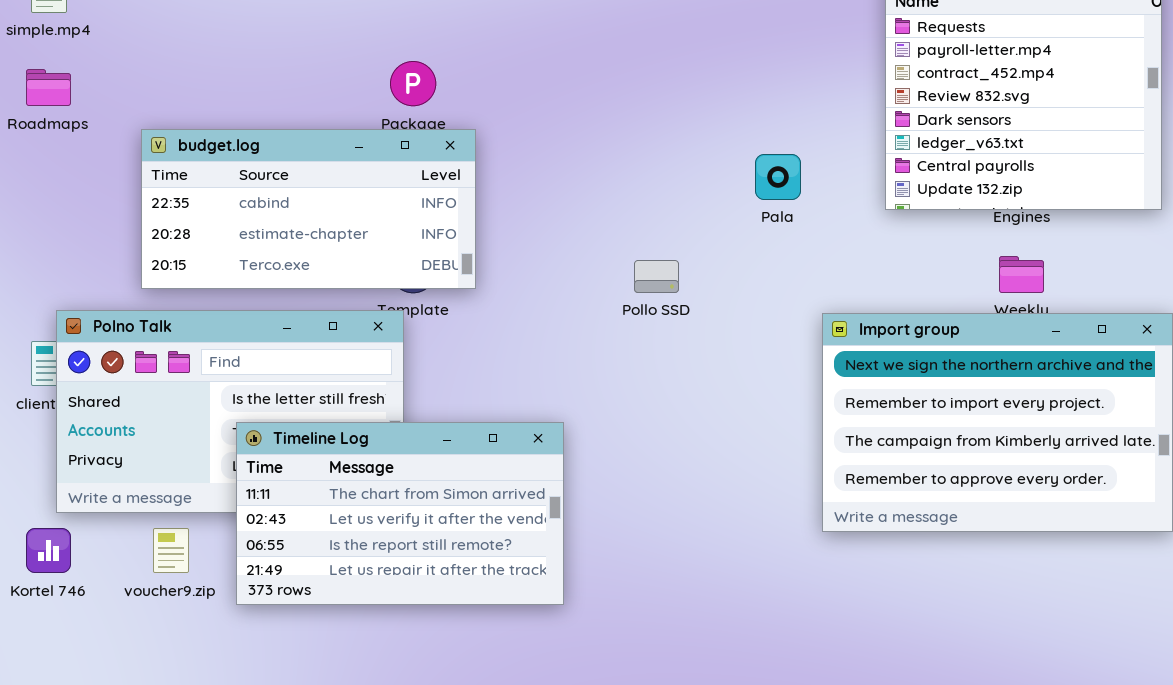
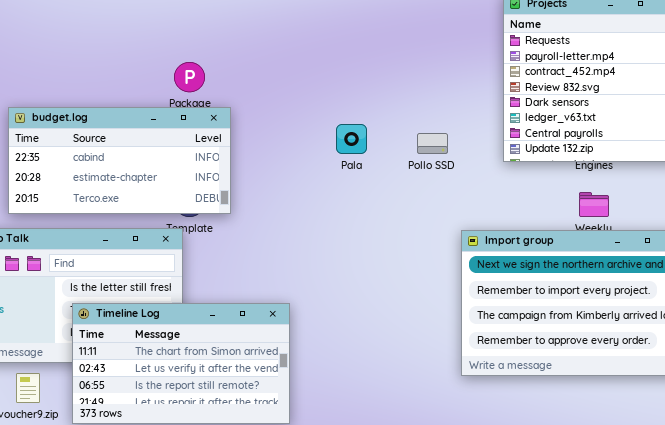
Pala: [755,154,801,200] -> [336,124,367,154], moved
Pollo SSD: [634,260,679,293] -> [417,133,448,154], moved

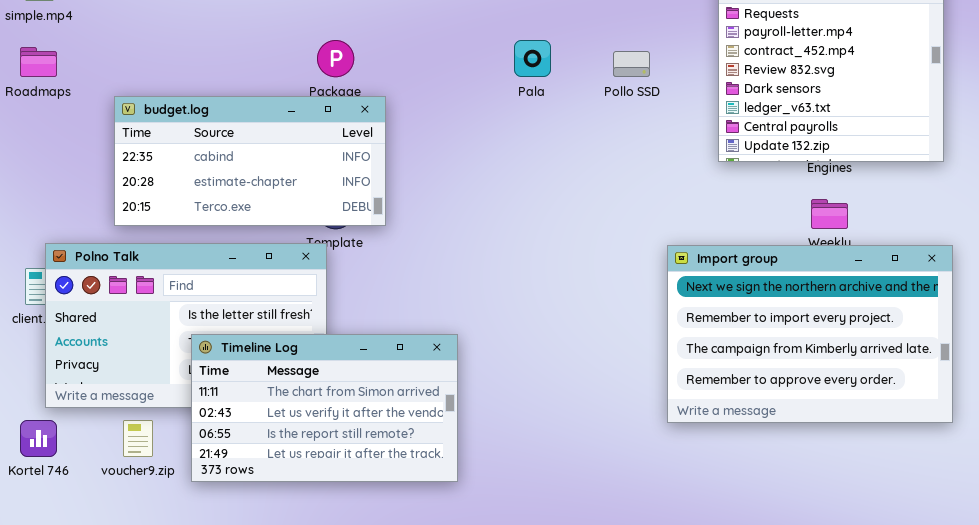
Pala: [336,124,367,154] -> [514,40,551,77], moved
Pollo SSD: [417,133,448,154] -> [613,51,650,77], moved

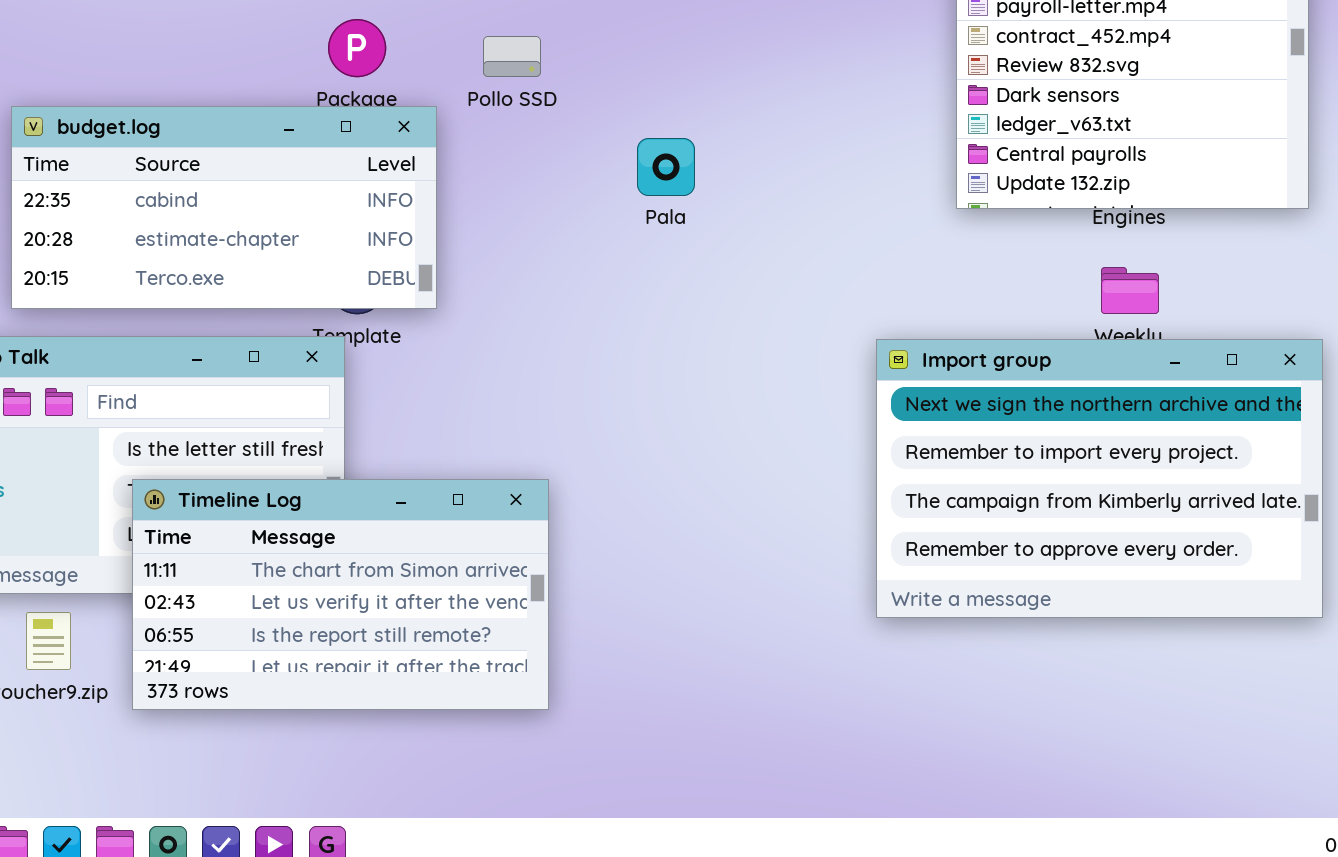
Pala: [514,40,551,77] -> [637,138,695,196], moved
Pollo SSD: [613,51,650,77] -> [483,36,541,77], moved

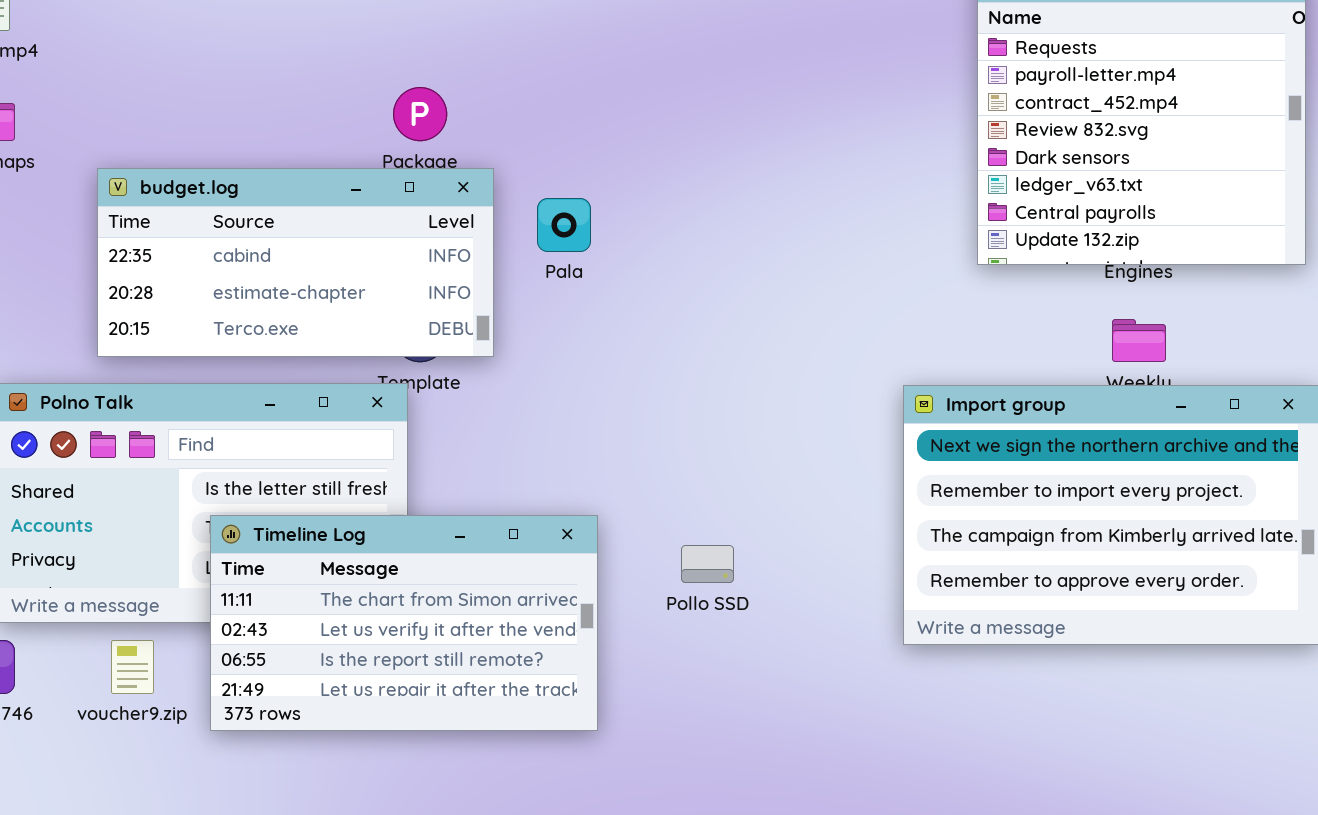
Pollo SSD: [483,36,541,77] -> [681,545,734,583], moved
Pala: [637,138,695,196] -> [537,198,591,252], moved

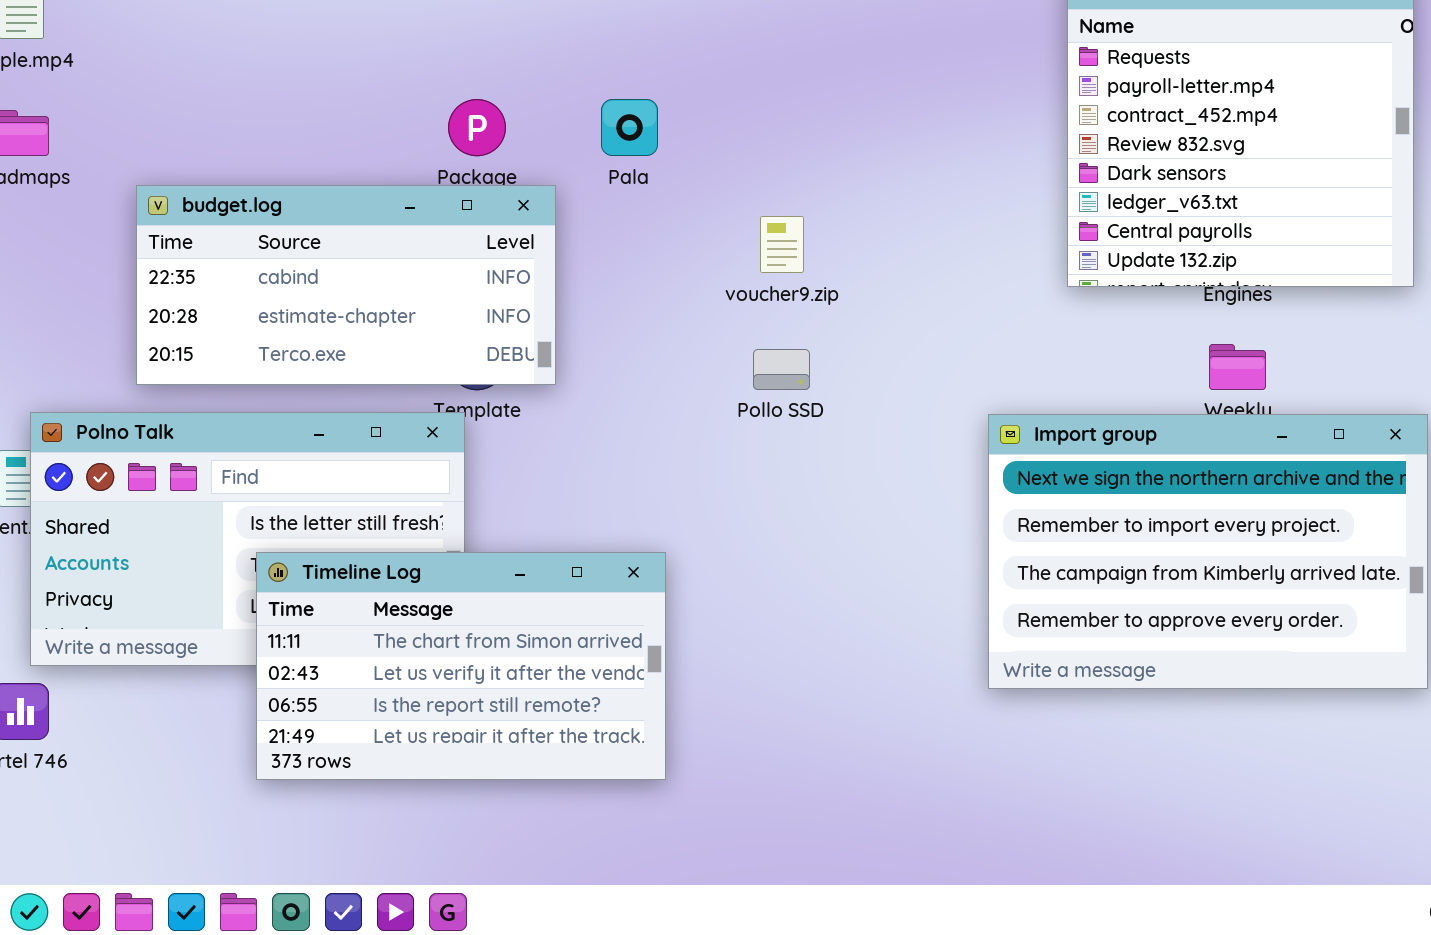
Pala: [537,198,591,252] -> [601,99,658,156], moved
Pollo SSD: [681,545,734,583] -> [753,349,810,390], moved
voucher9.zip: [111,640,154,694] -> [760,216,804,273], moved

